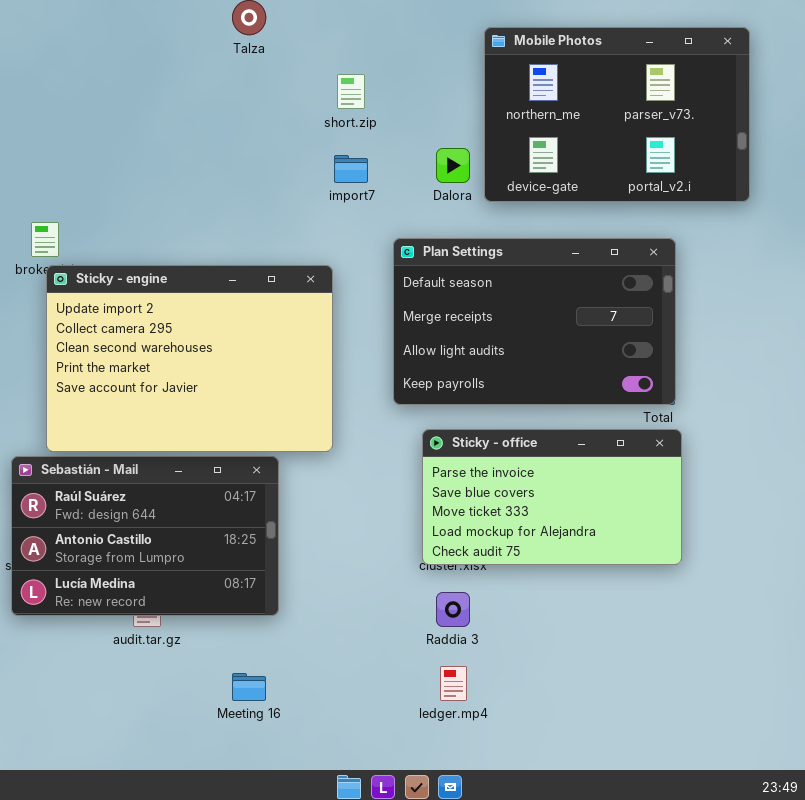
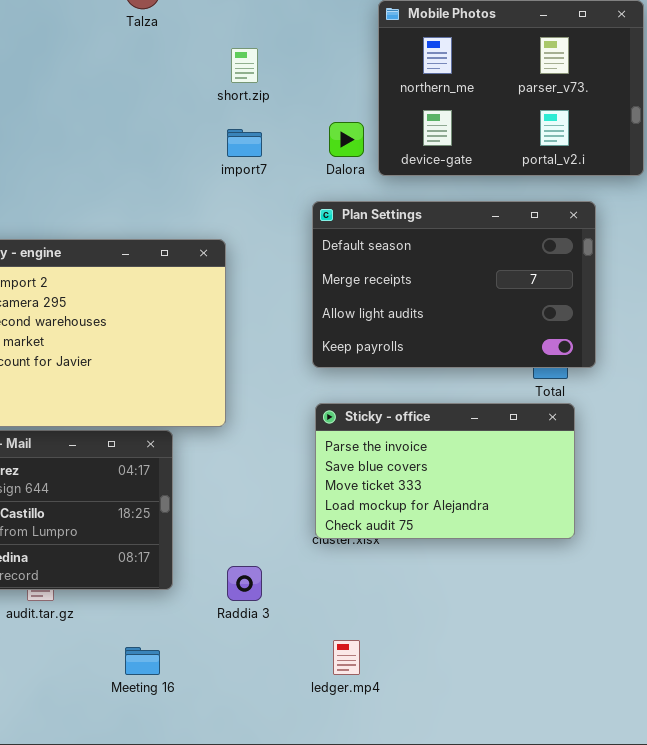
Plan Settings: [393,238,676,405] -> [312,201,596,368], moved
Raddia 3: [436,592,470,627] -> [227,566,262,601], moved

